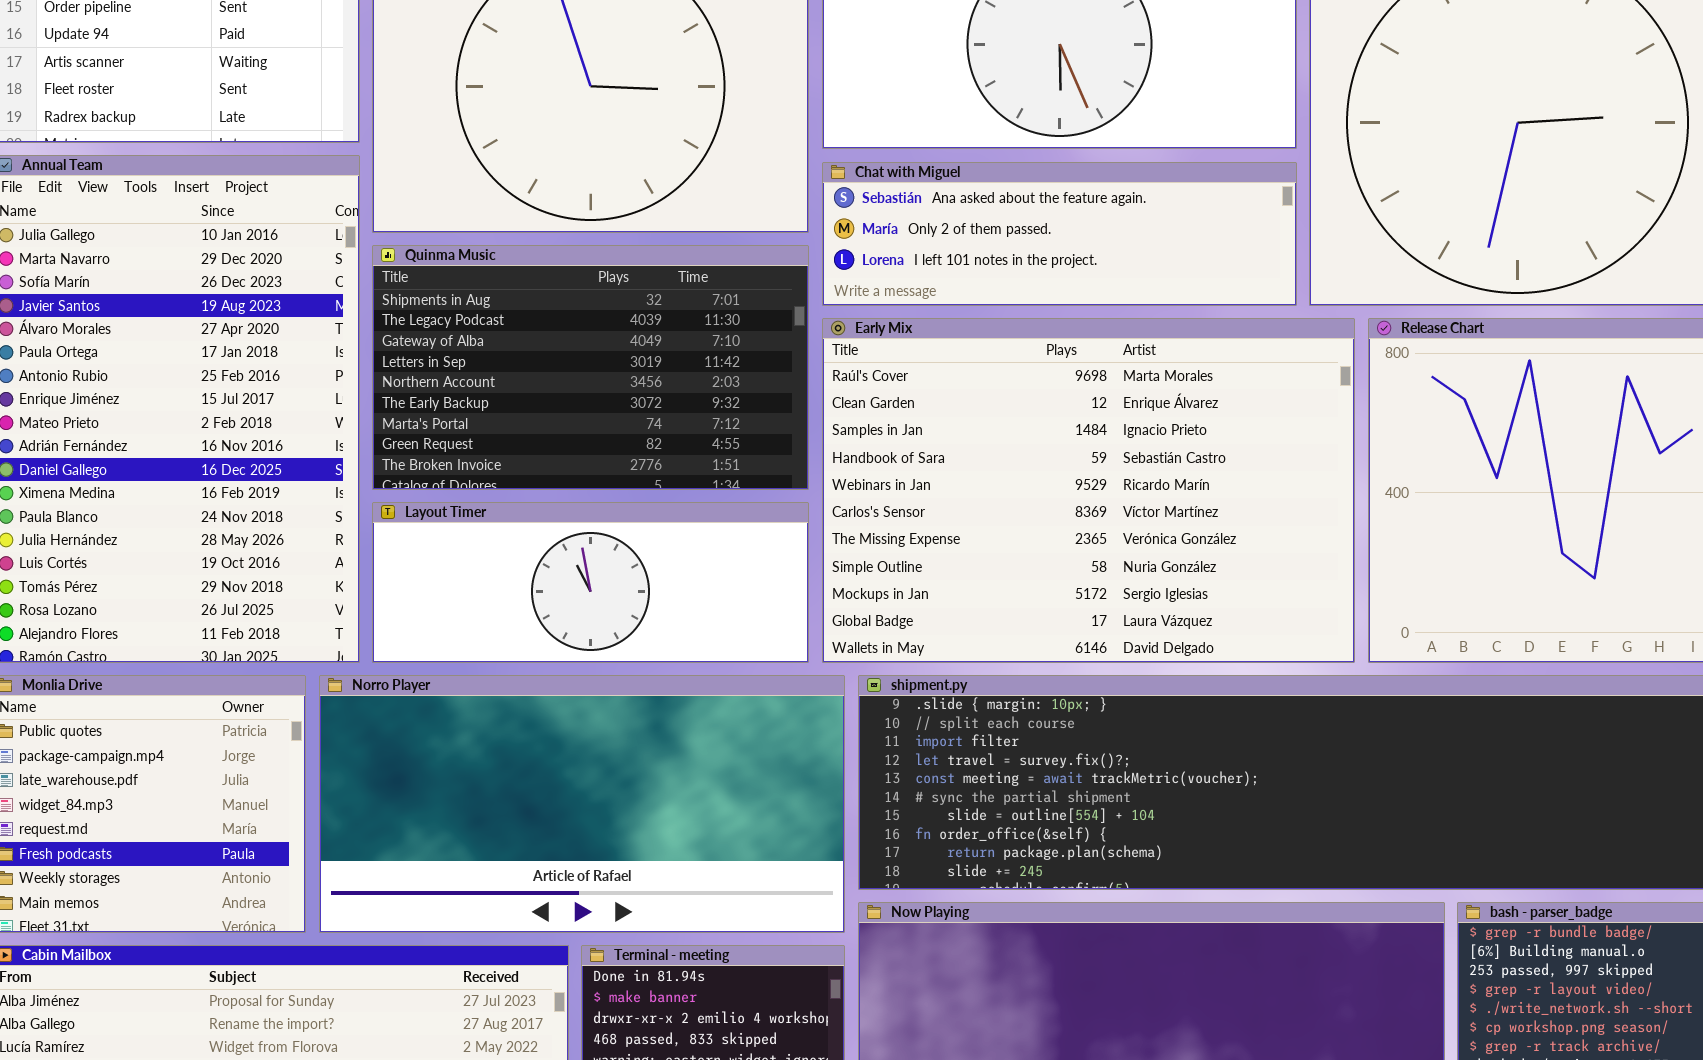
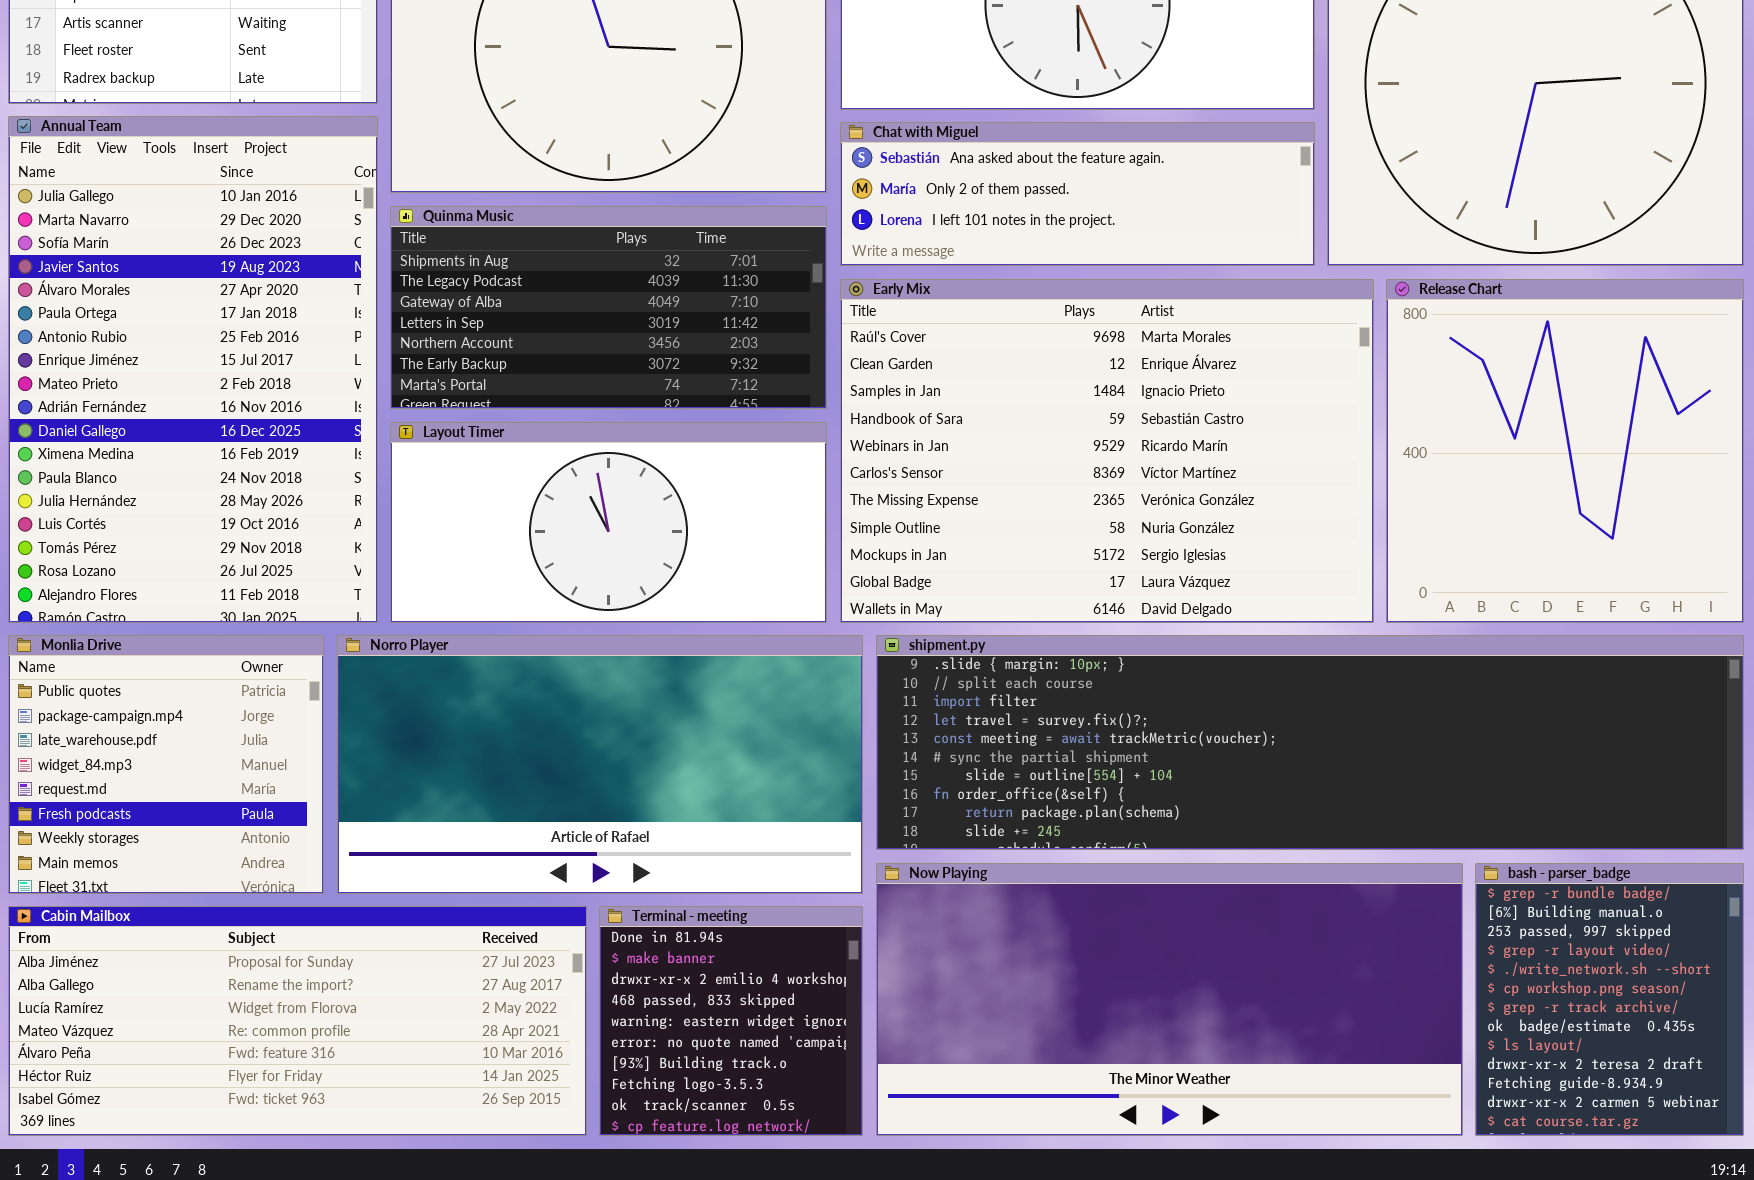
Quinma Music: [372,245,809,490] -> [390,206,827,409], resized
Layout Timer: [372,502,809,663] -> [390,422,827,623], resized

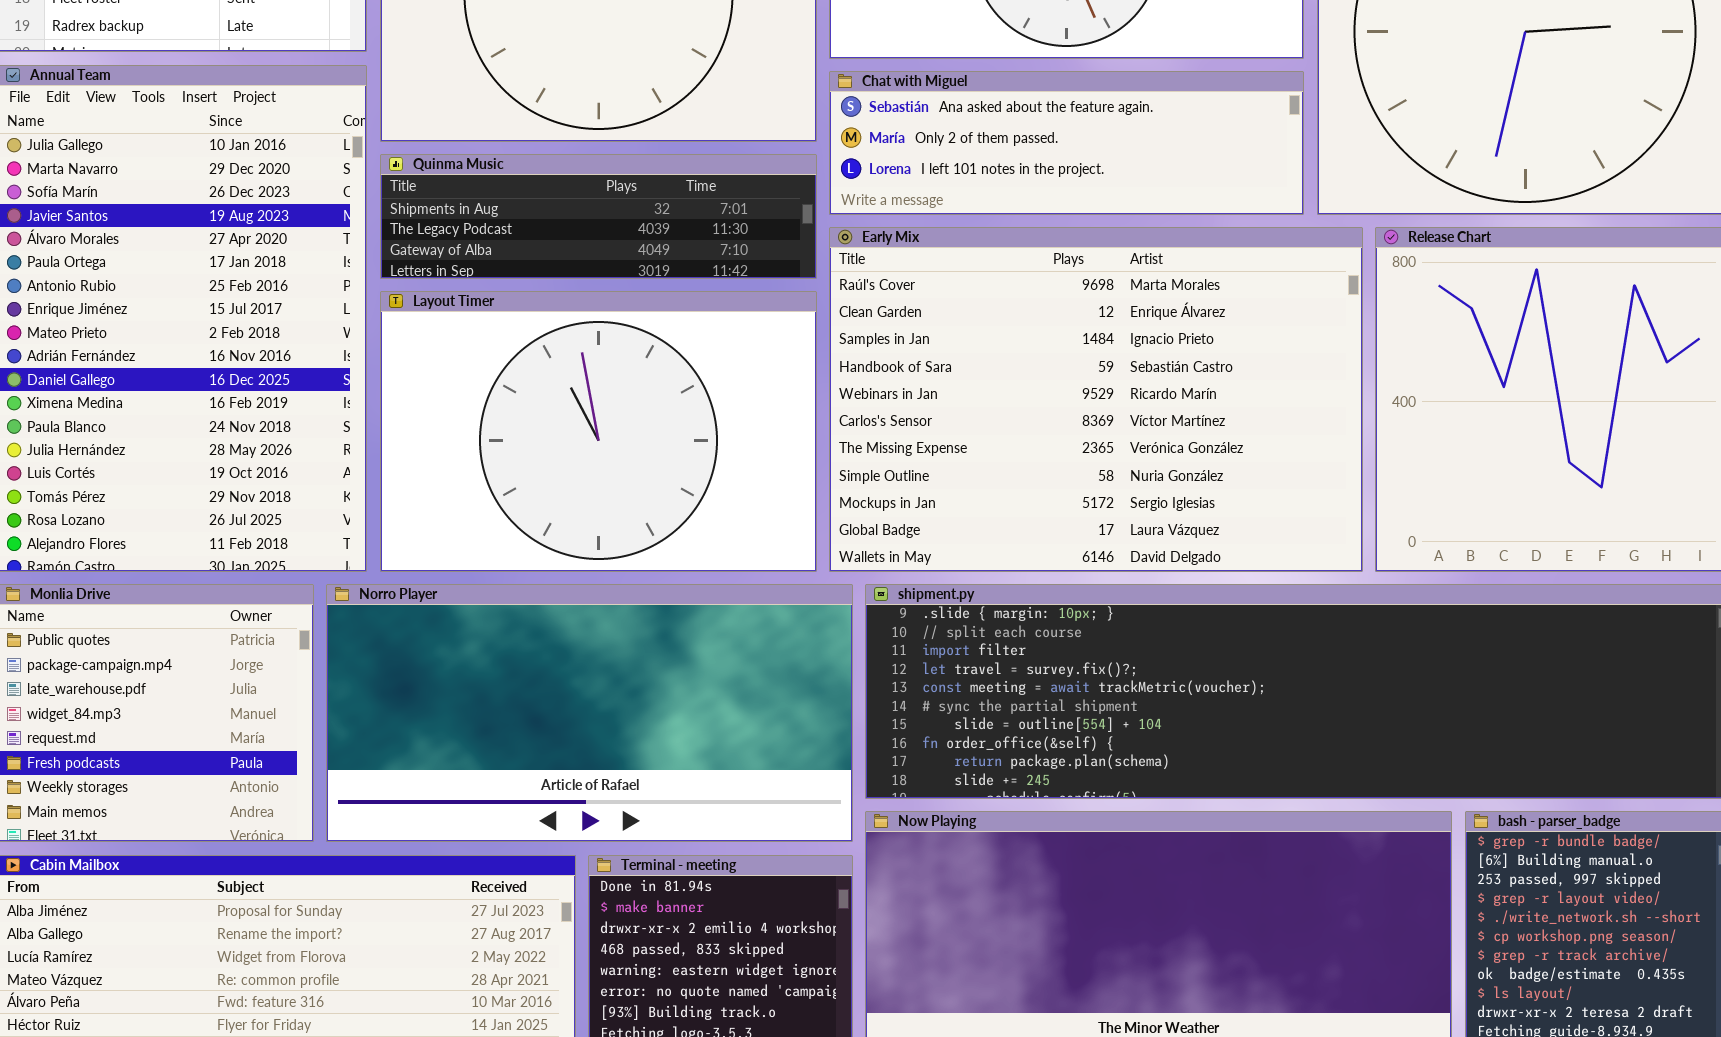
Quinma Music: [390,206,827,409] -> [380,154,817,279], resized
Layout Timer: [390,422,827,623] -> [380,291,817,572], resized

